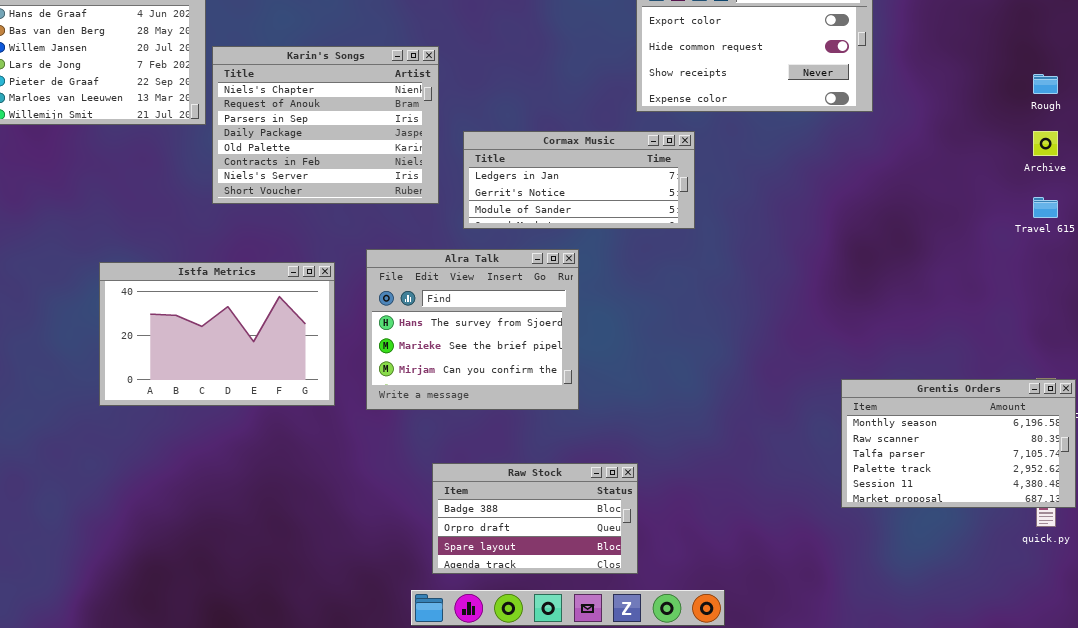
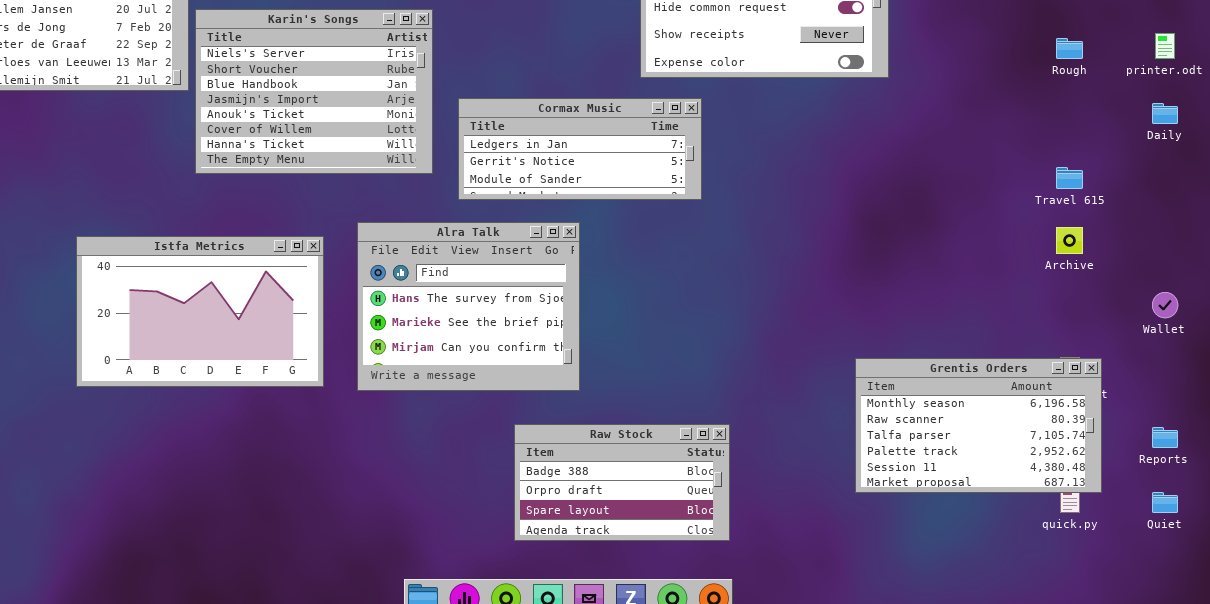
Karin's Songs: [212,46,439,204] -> [195,9,433,174], scrolled down 6 rows
Archive: [1033,131,1058,156] -> [1056,227,1083,254], moved
Raw Stock: [432,463,638,574] -> [514,424,730,541], moved

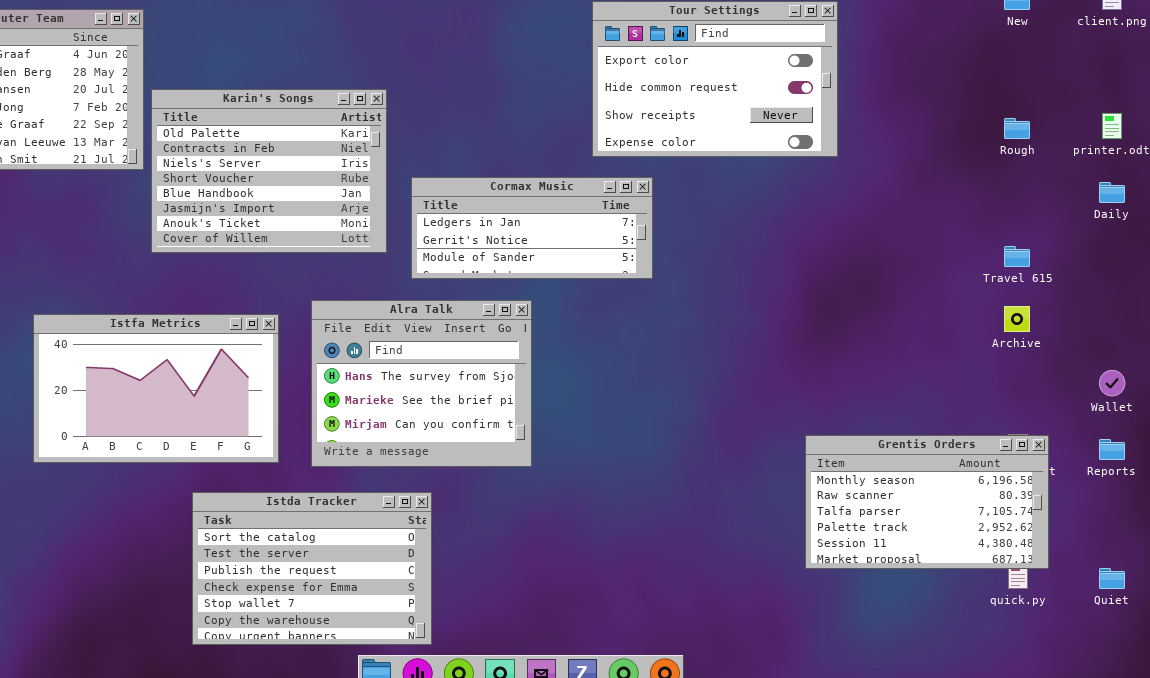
Karin's Songs: [195,9,433,174] -> [151,89,387,253], scrolled up 2 rows
Istda Tracker: none -> [192,492,432,645], opened
Raw Stock: [514,424,730,541] -> none, closed
Reports: [1152,427,1178,448] -> [1099,439,1125,460], moved

